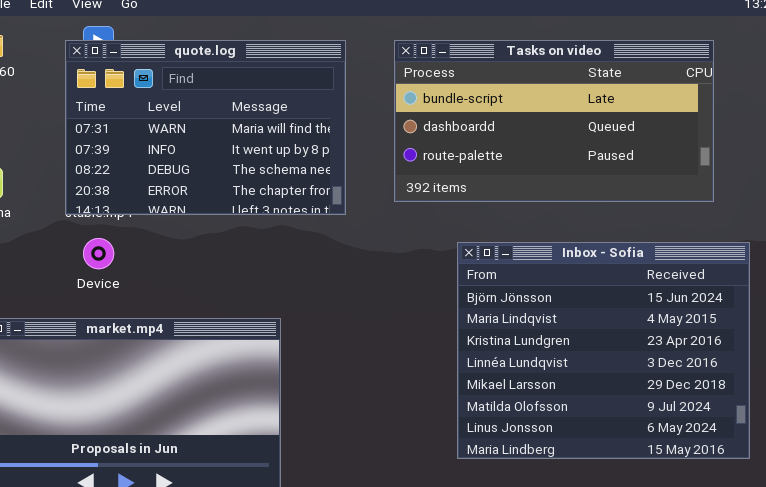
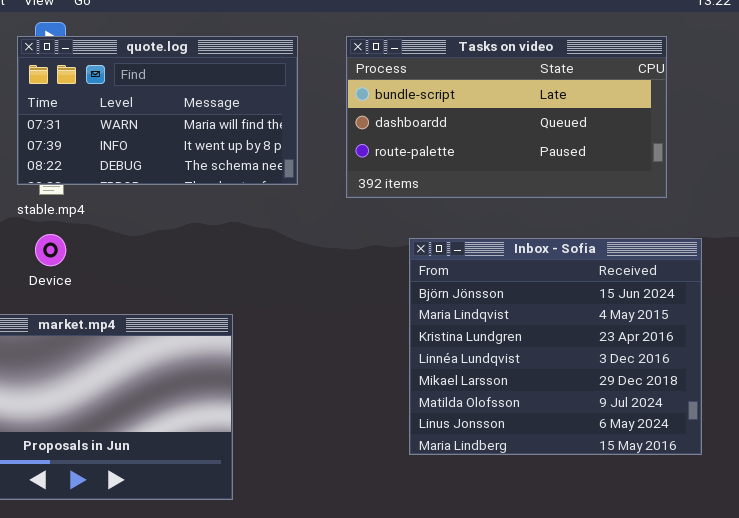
quote.log: [65,40,346,215] -> [17,36,298,185], resized

